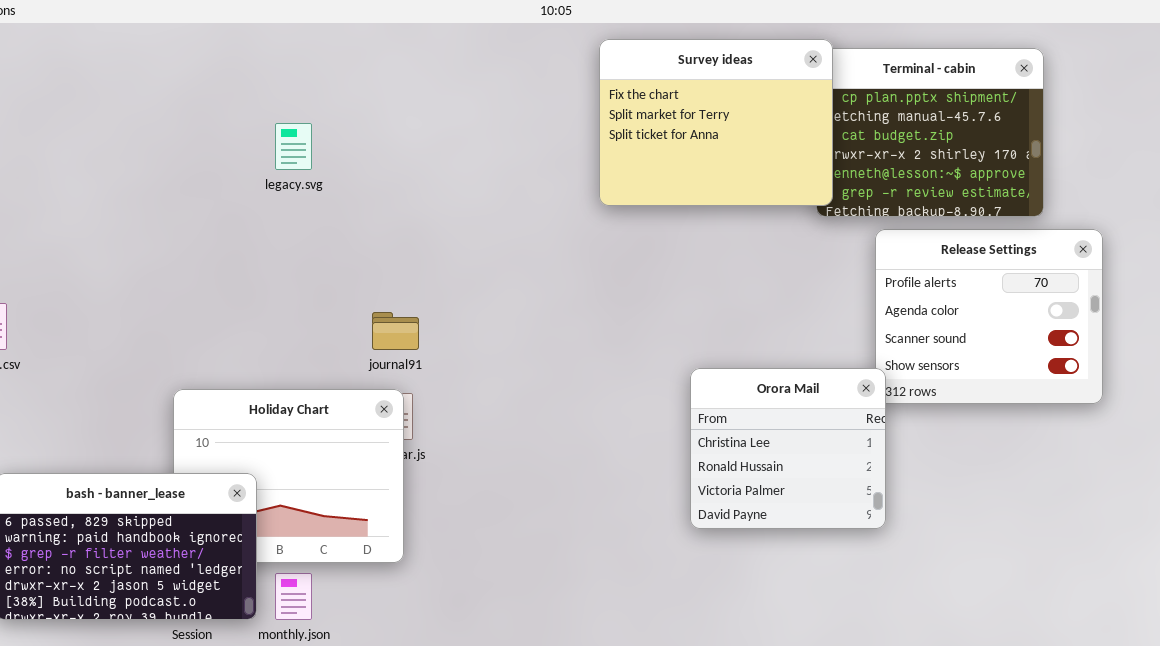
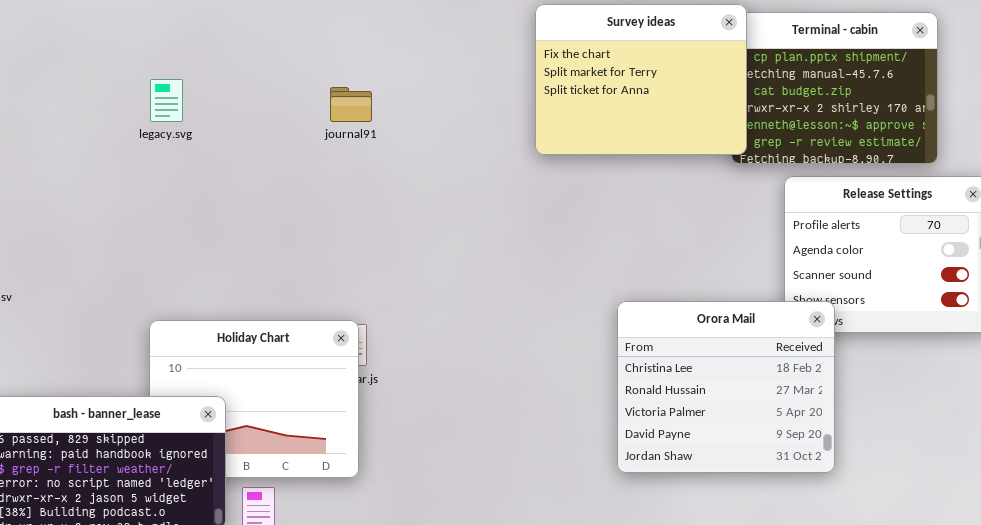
legacy.svg: [275,123,312,170] -> [150,79,183,122], moved
journal91: [372,312,419,350] -> [330,87,372,122], moved
Orora Mail: [690,368,886,529] -> [617,301,835,473], resized

